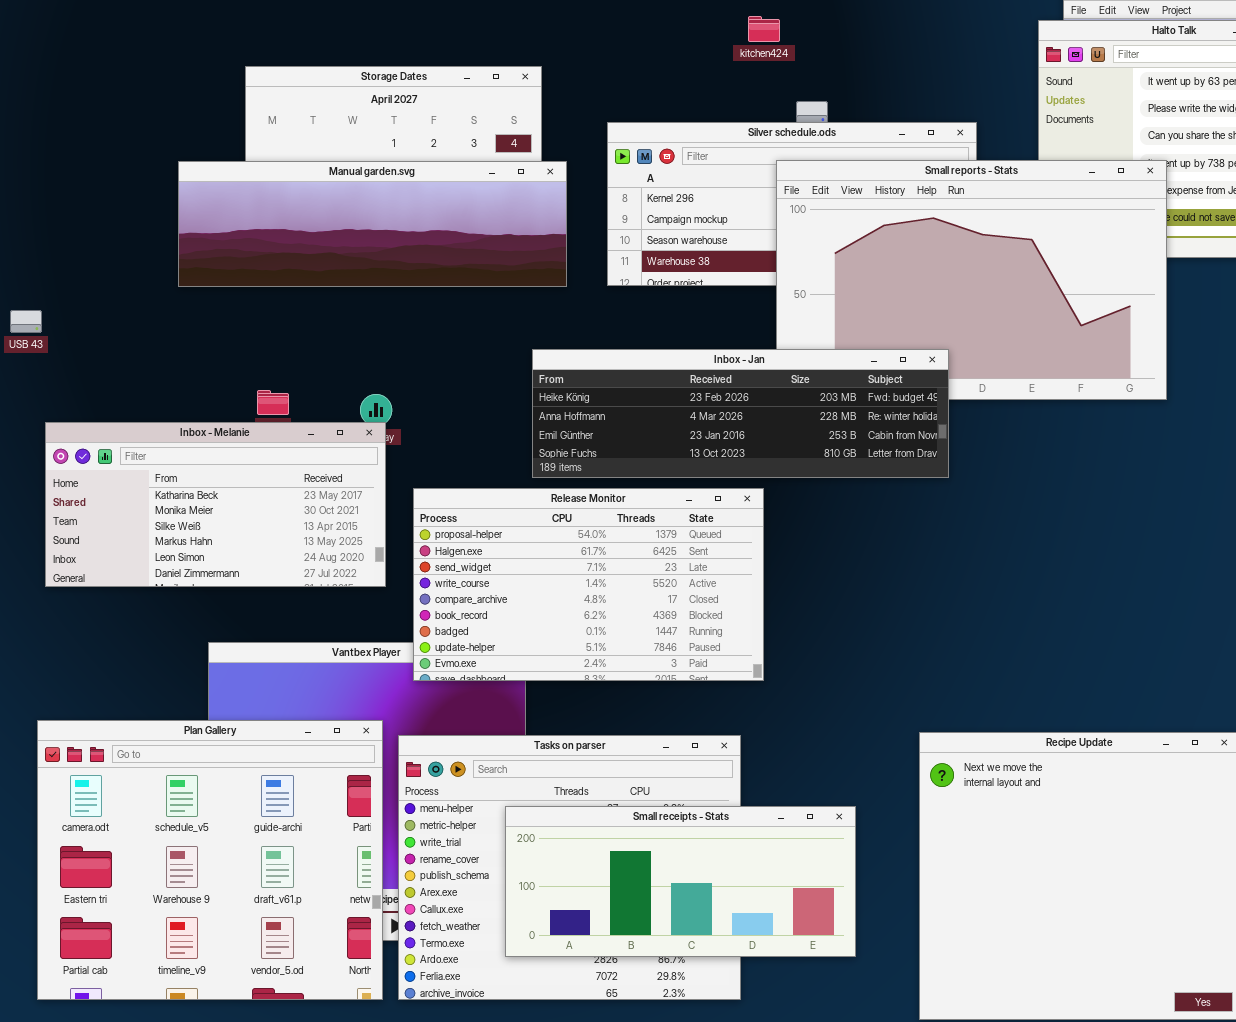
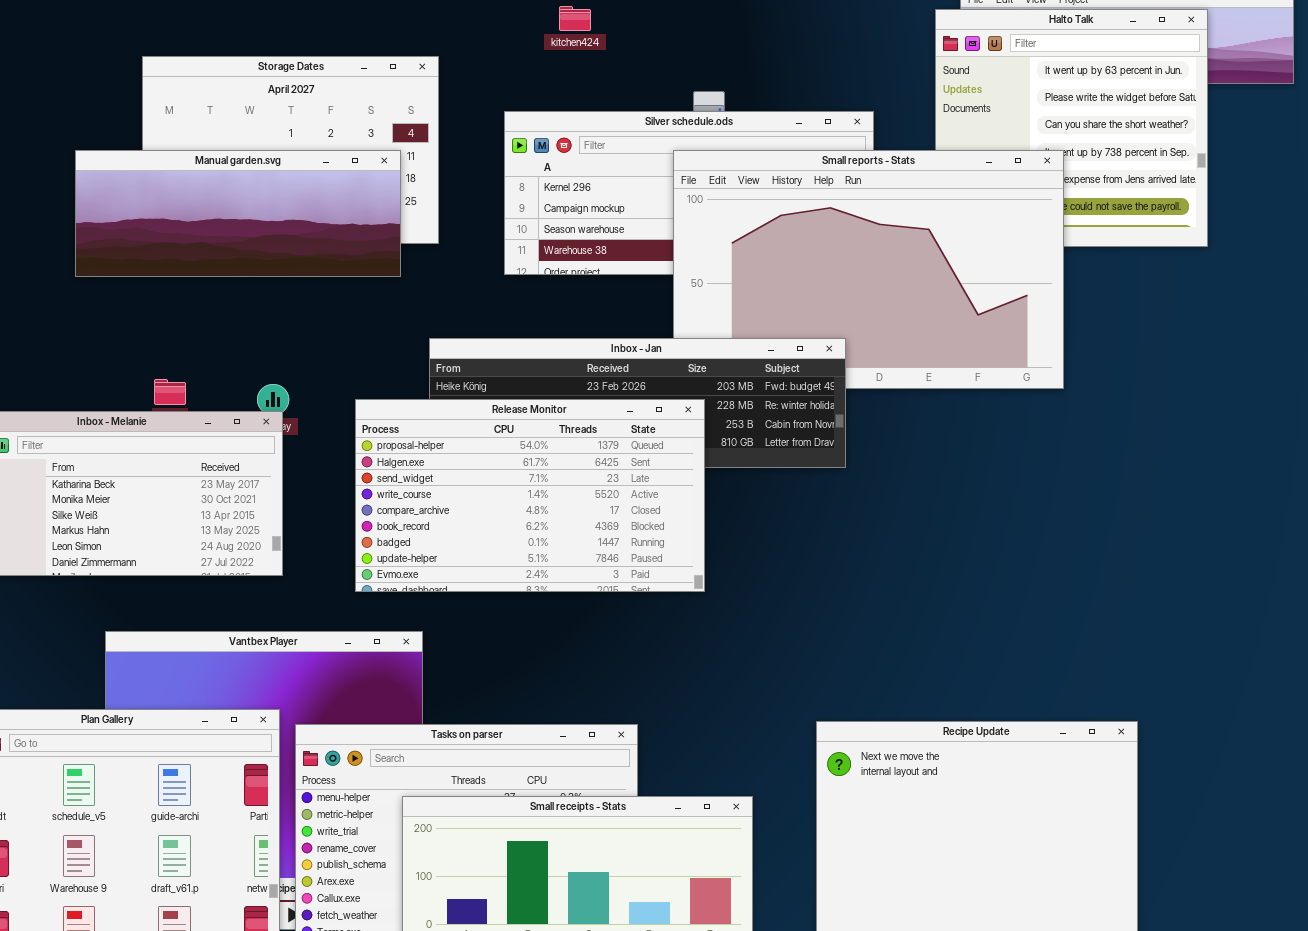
kitchen424: [748,16,780,42] -> [559,6,591,31], moved
Manual garden.svg: [178,161,567,287] -> [75,150,401,277], resized
Release Monitor: [413,488,764,681] -> [355,399,705,592], moved

